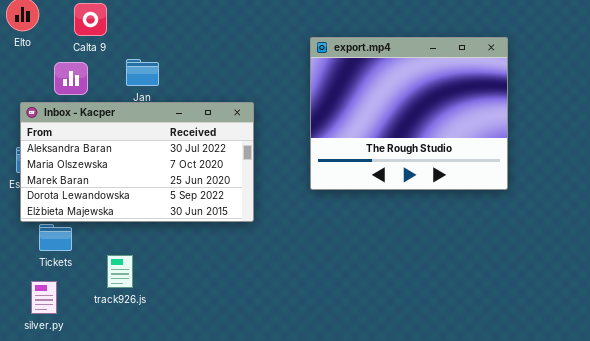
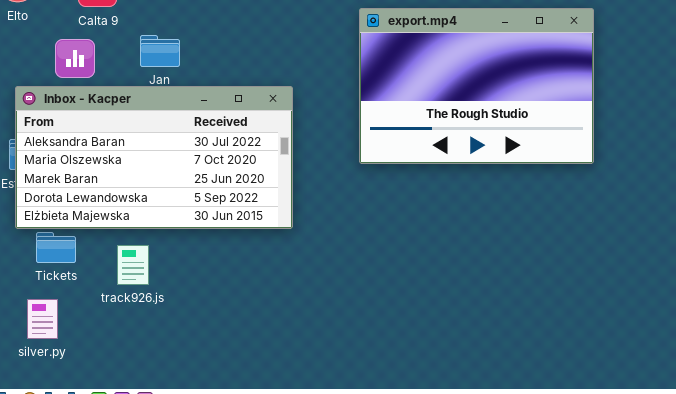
export.mp4: [310,37,508,190] -> [359,8,594,164], resized
track926.js: [107,255,133,288] -> [117,245,149,285], moved

